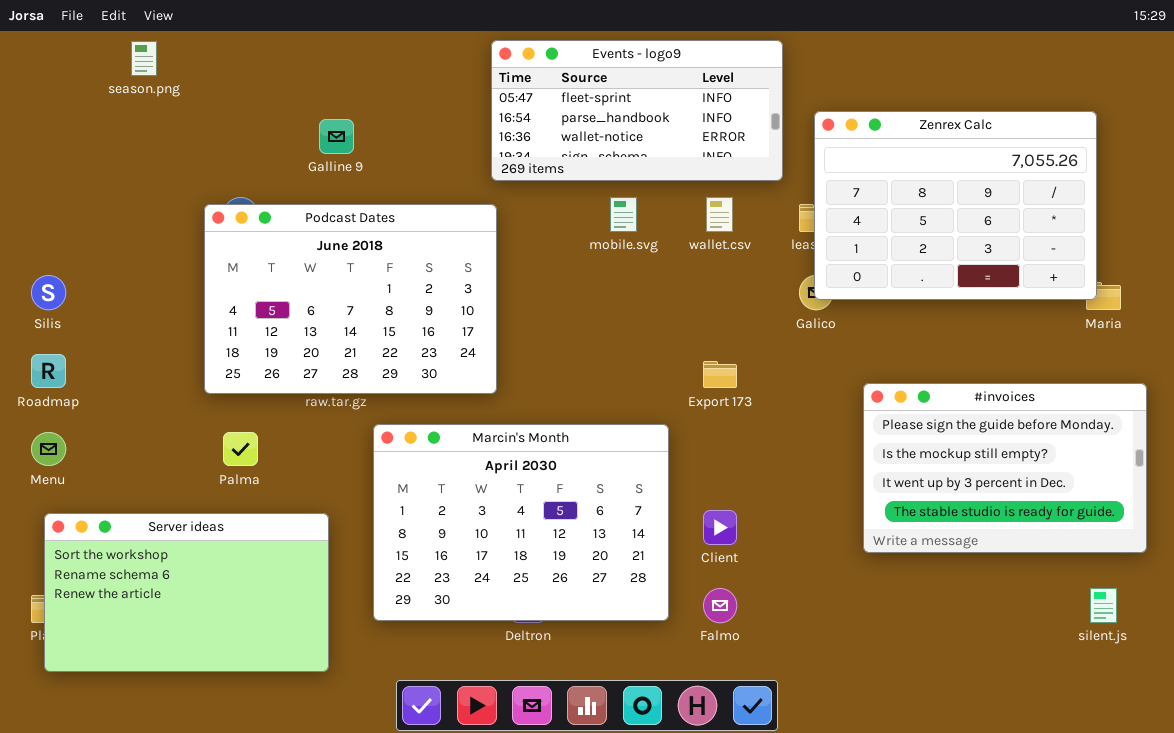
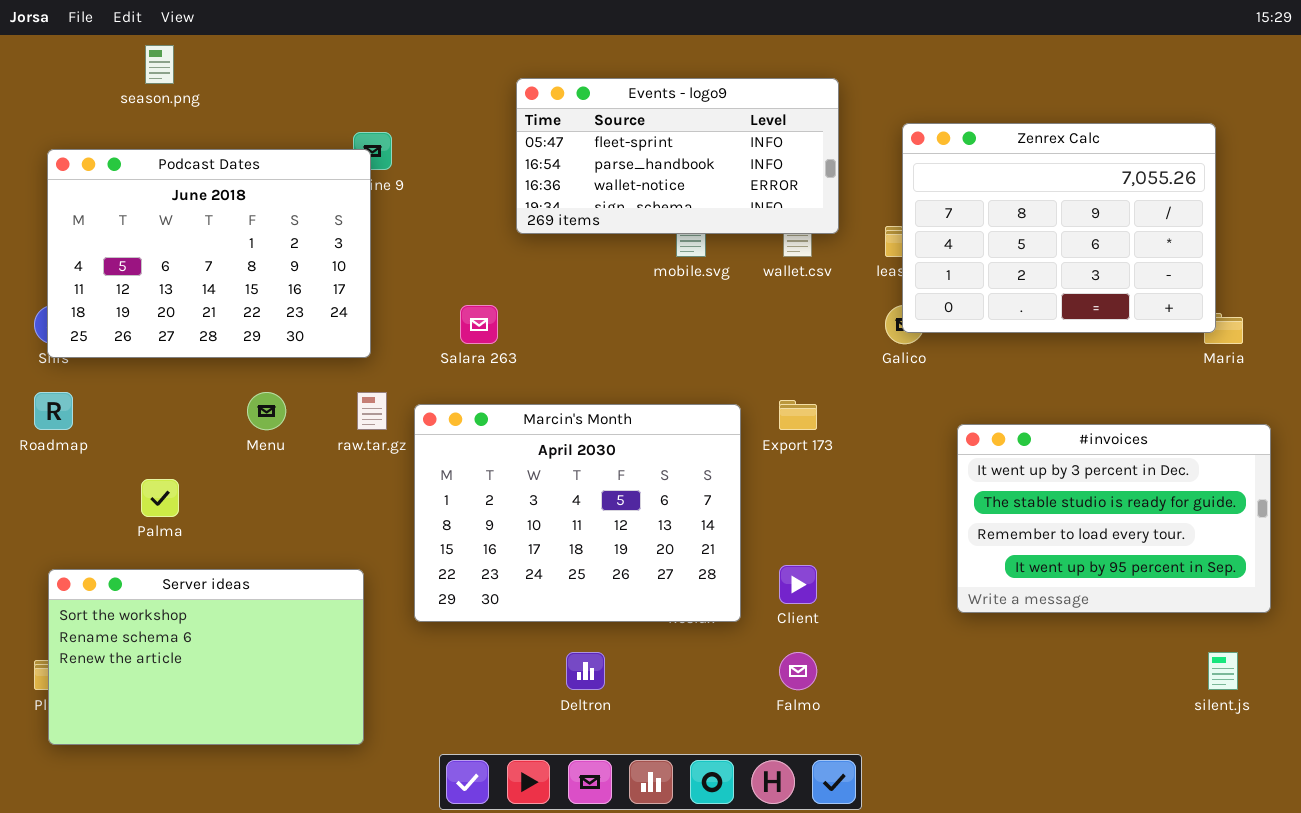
Events - logo9: [491,40,783,181] -> [516,78,839,234], moved
Podcast Dates: [204,204,497,394] -> [47,149,371,358], moved
#invoices: [863,383,1147,553] -> [957,424,1271,613], scrolled down 2 rows
Marcin's Month: [373,424,669,621] -> [414,404,741,622], moved
Menu: [31,432,66,466] -> [247,392,286,430], moved
Palma: [223,432,258,466] -> [141,479,179,517], moved

